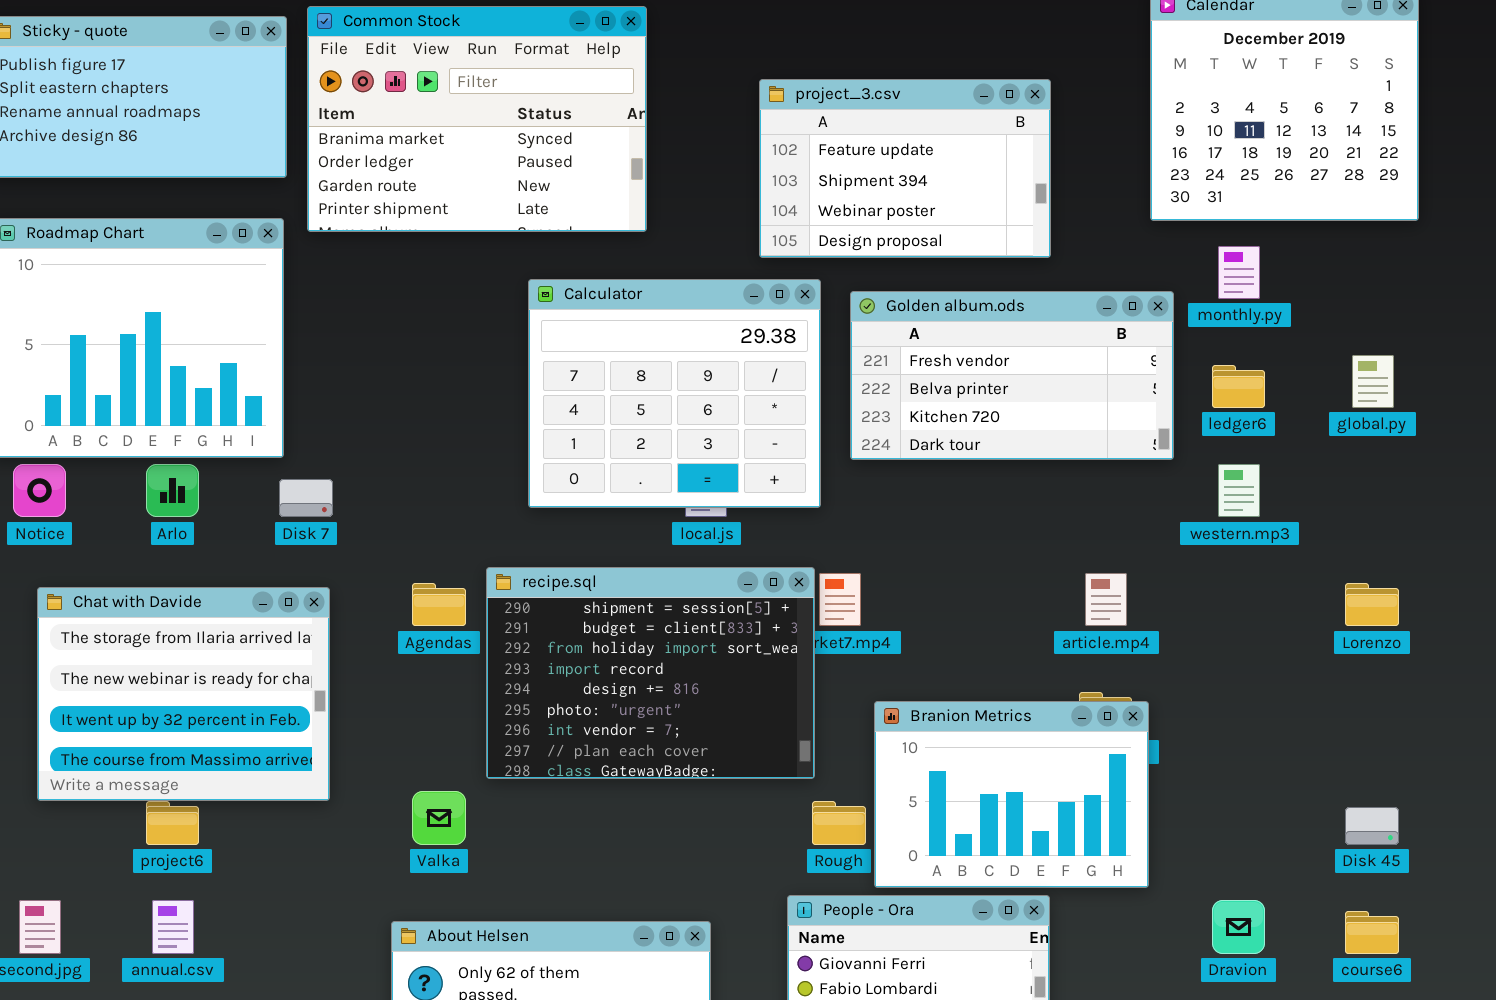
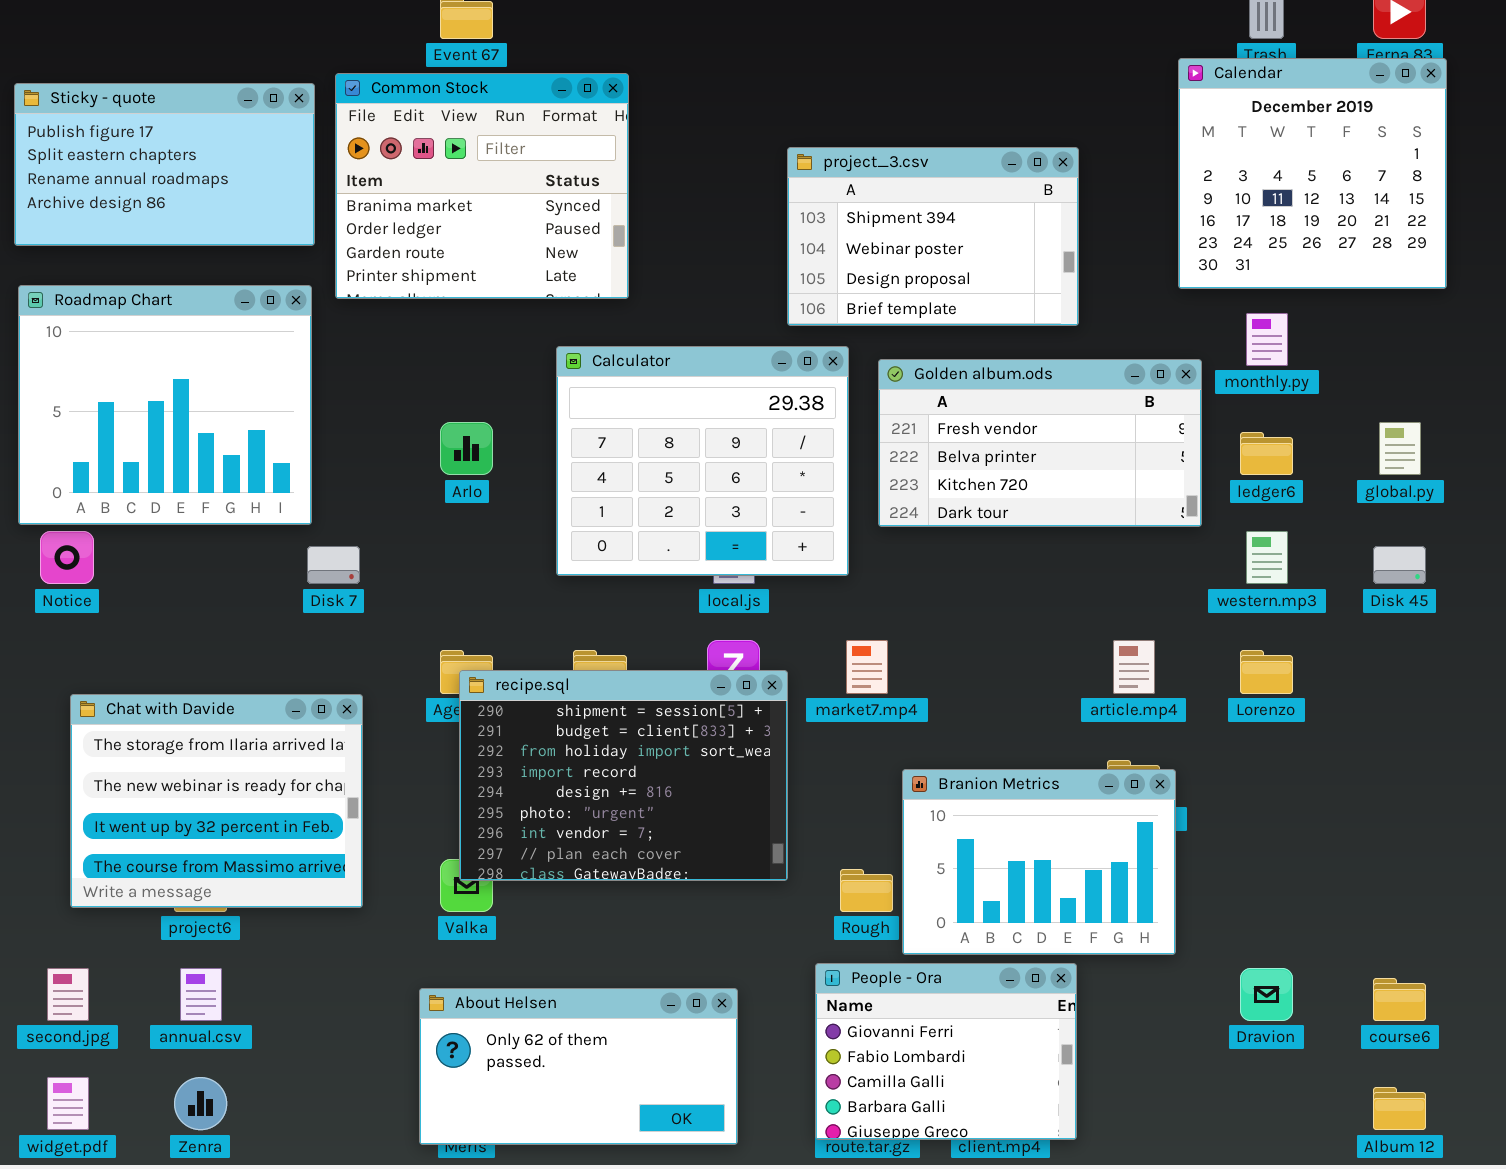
Common Stock: [307,6,647,232] -> [335,73,629,299], resized
project_3.csv: [759,79,1051,258] -> [787,147,1079,326], scrolled down 1 row
Arlo: [146,464,199,517] -> [440,422,493,475], moved
recipe.sql: [486,567,815,779] -> [459,670,788,881], moved
Lorenzo: [1345,583,1399,626] -> [1240,650,1293,694], moved
Chat with Davide: [37,587,330,801] -> [70,694,363,908], moved
Disk 45: [1345,807,1399,845] -> [1373,546,1426,584], moved

